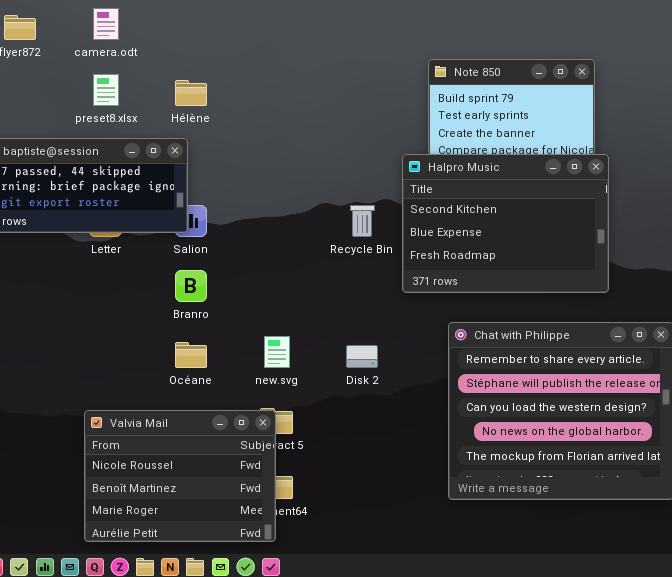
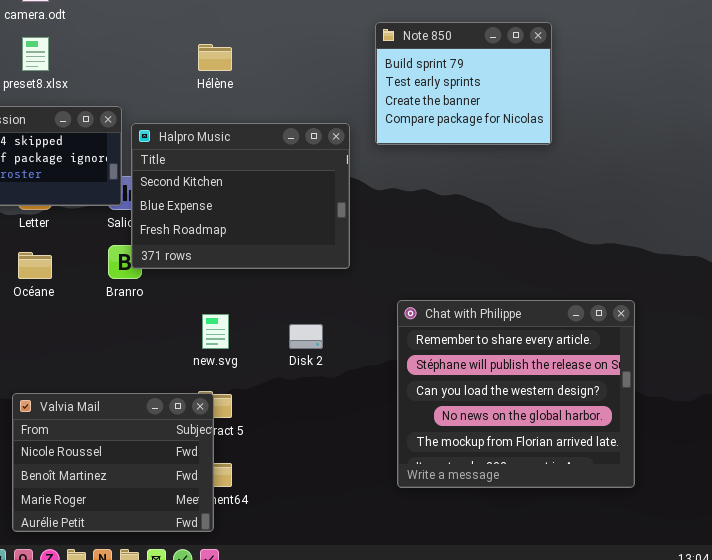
Hélène: [175,80,207,106] -> [198,44,232,71], moved
Halpro Music: [402,154,609,293] -> [131,123,350,269], moved
Océane: [175,342,207,368] -> [18,252,52,279], moved

